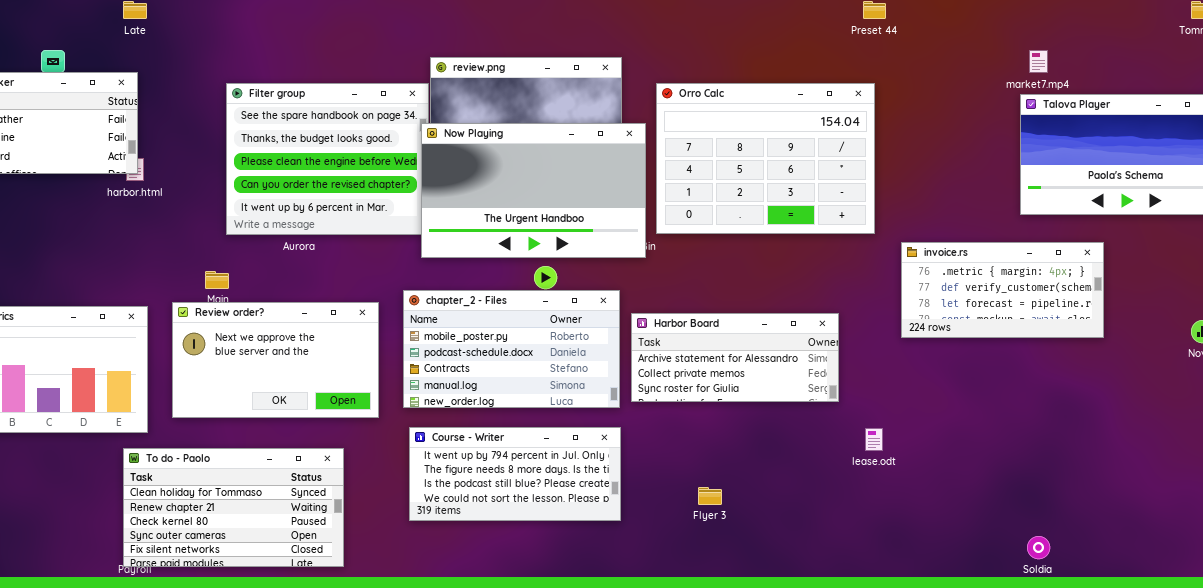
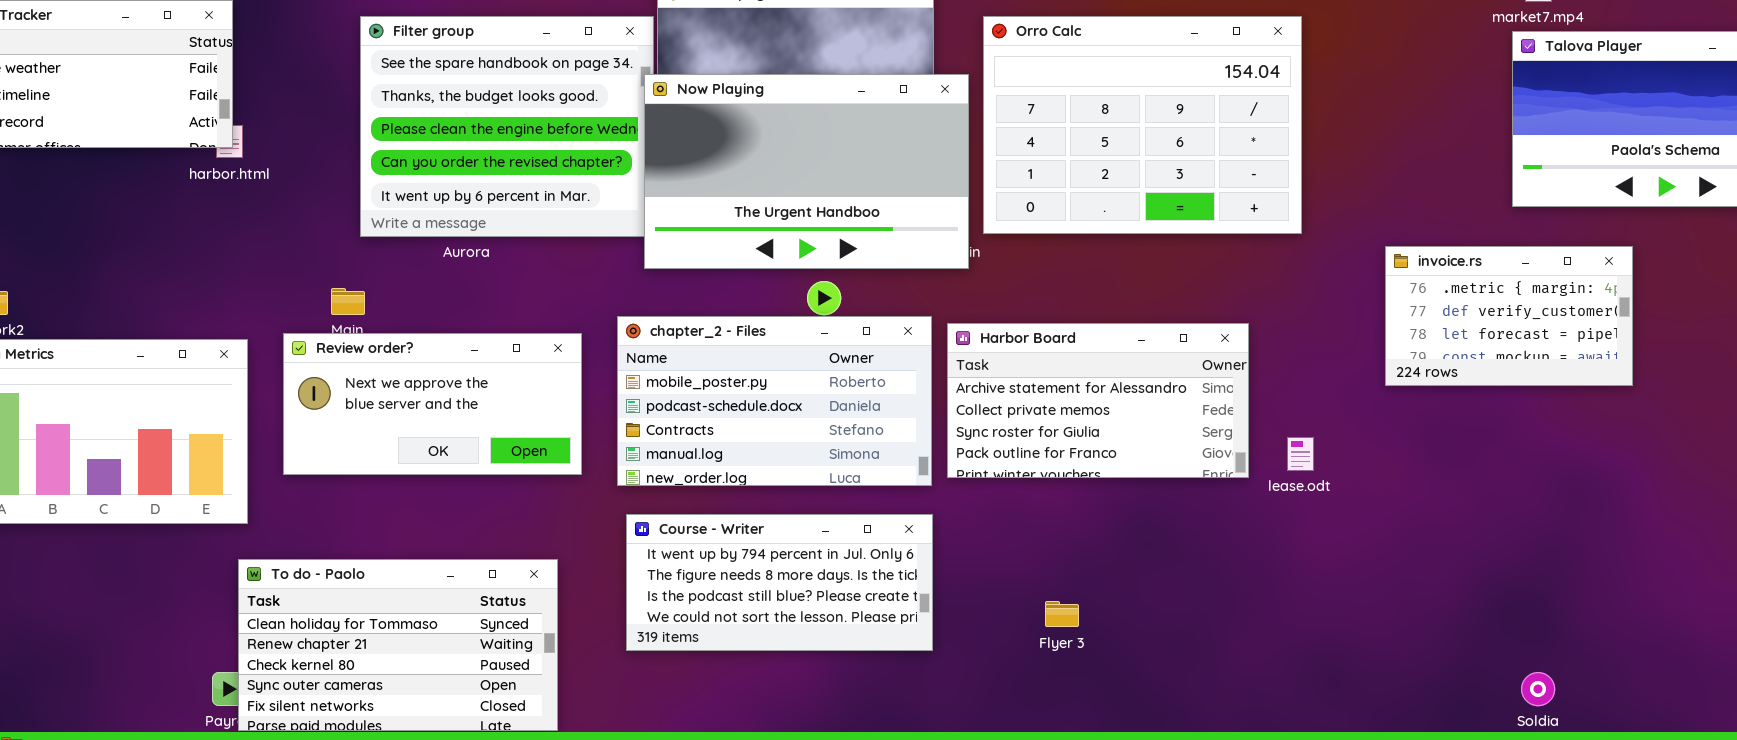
invoice.rs: [901,242,1104,338] -> [1385,246,1633,386], resized
Review order?: [172,302,379,418] -> [283,333,582,475], resized
Harbor Board: [631,313,839,402] -> [947,323,1249,478], resized
lease.odt: [865,428,883,451] -> [1287,437,1314,471], moved
To do - Paolo: [123,448,344,567] -> [238,559,558,731], moved

